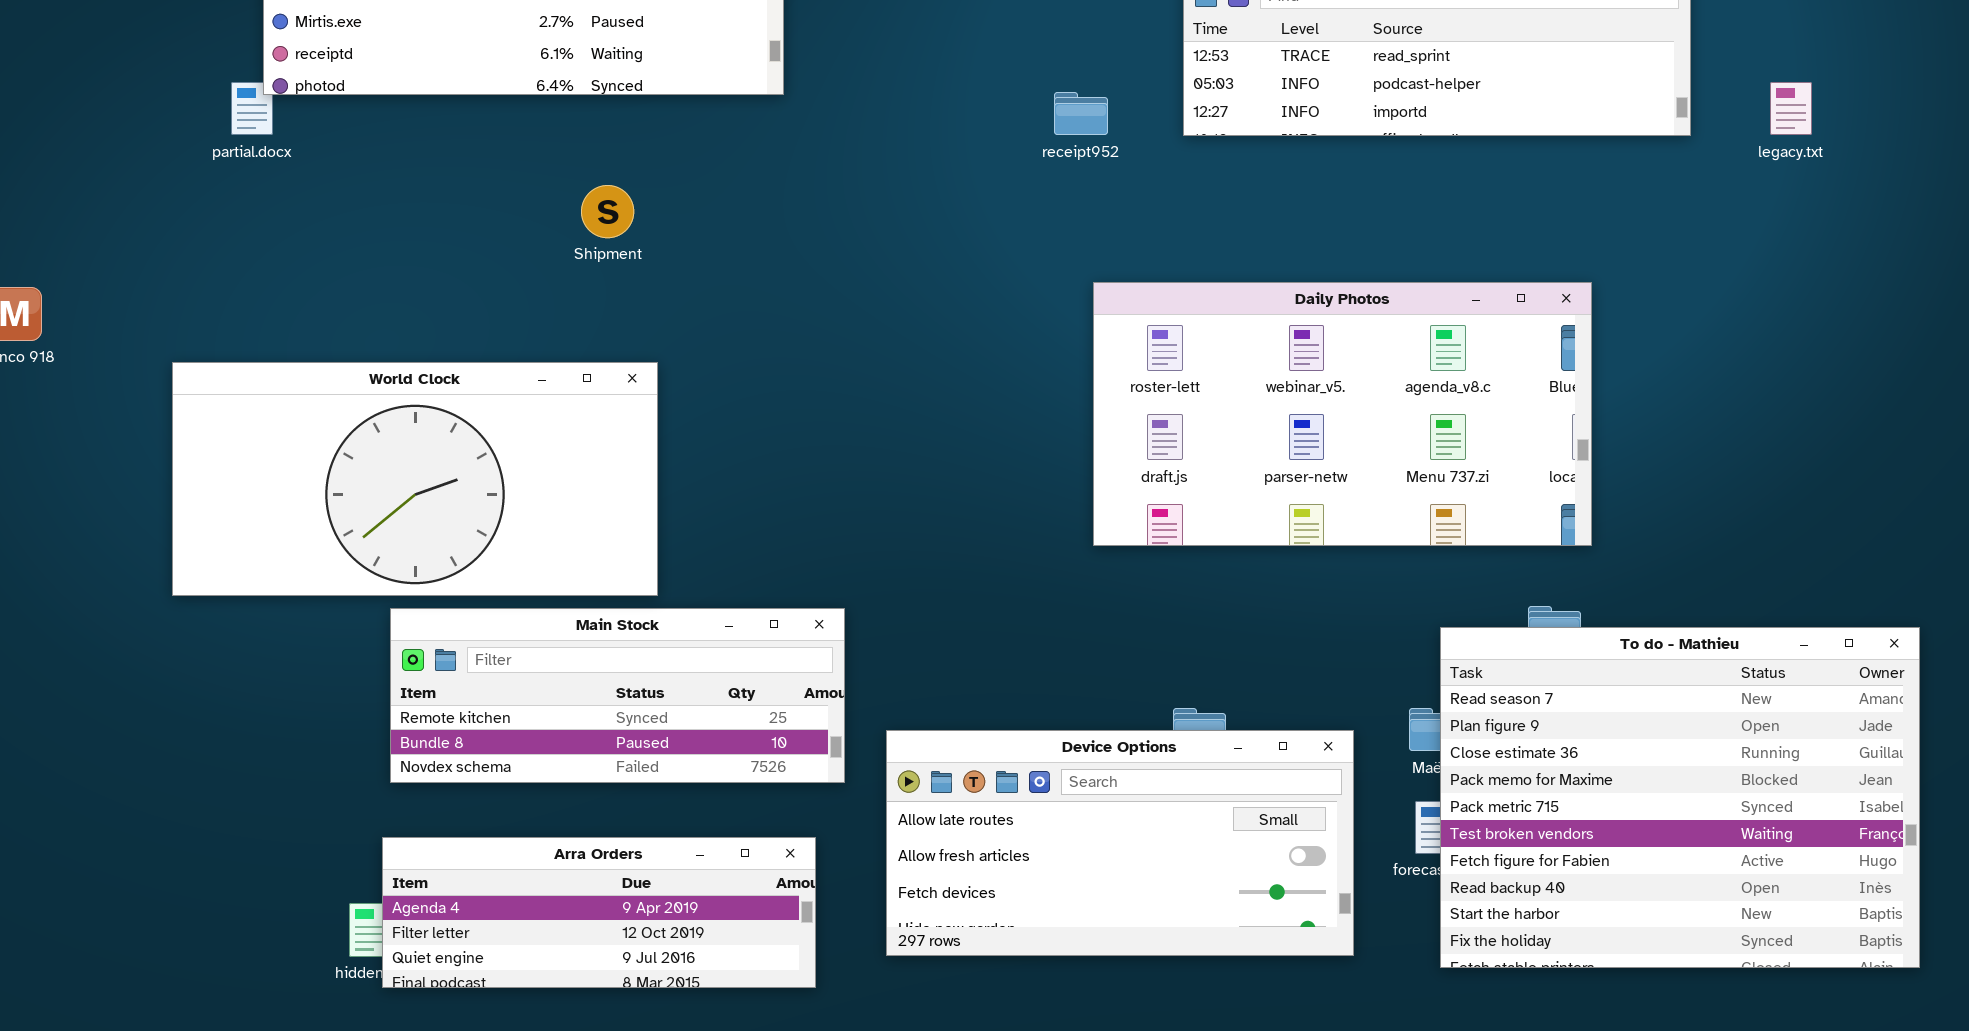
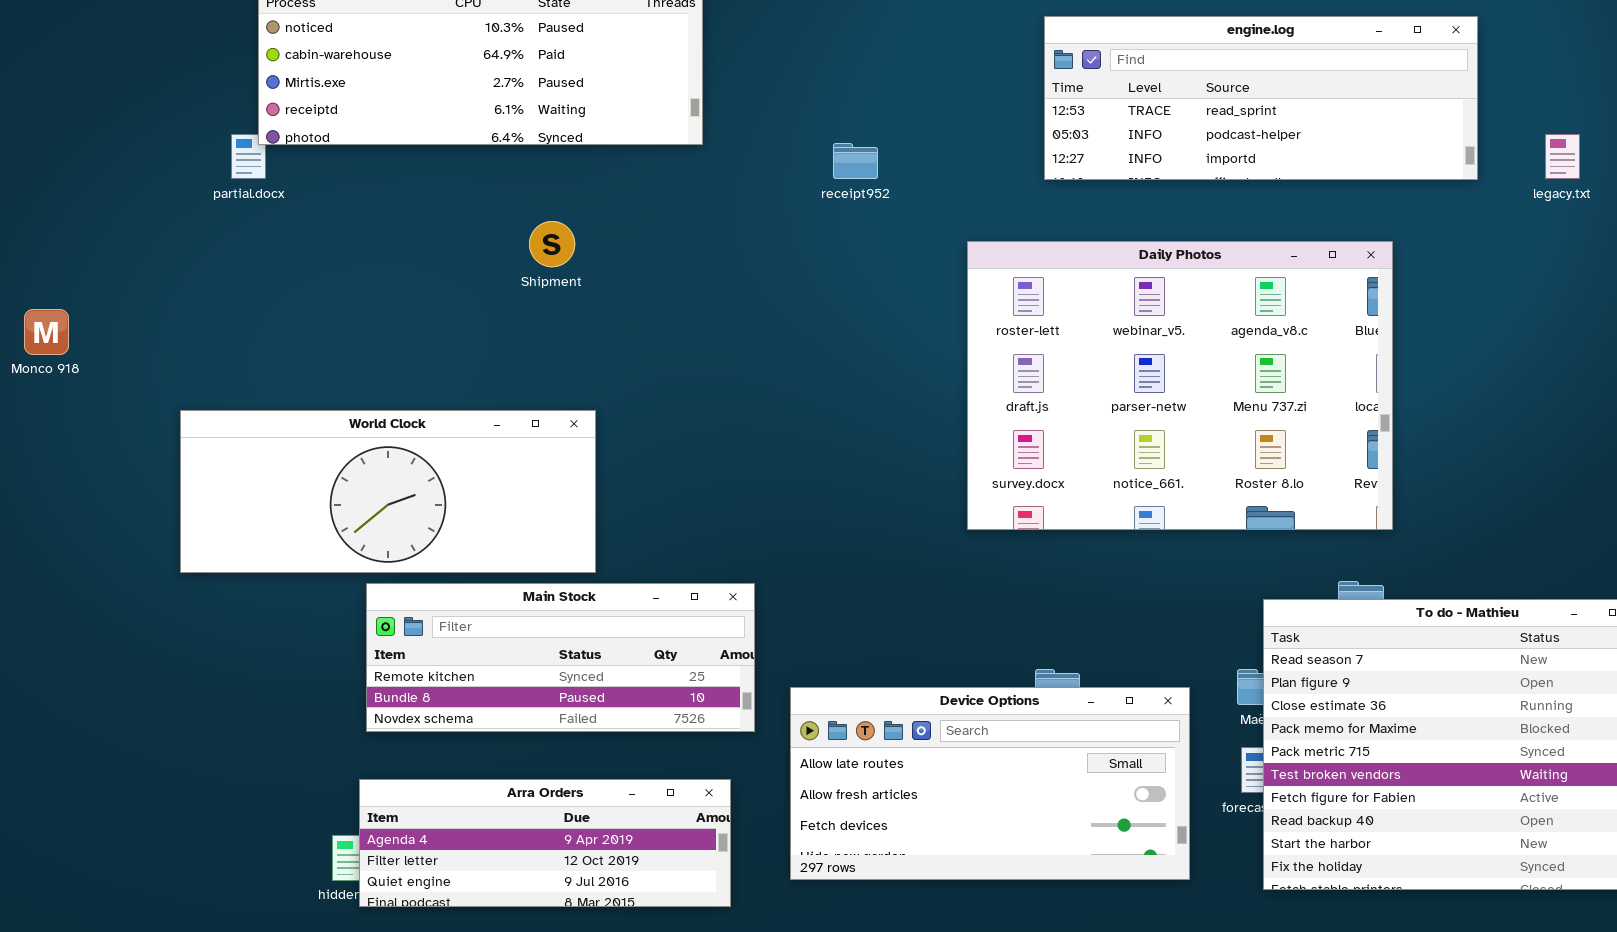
receipt952: [1054,92,1108,135] -> [833,143,878,179], moved
Daily Photos: [1093,282,1592,546] -> [967,241,1393,530], resized
World Clock: [172,362,658,596] -> [180,410,596,573], resized

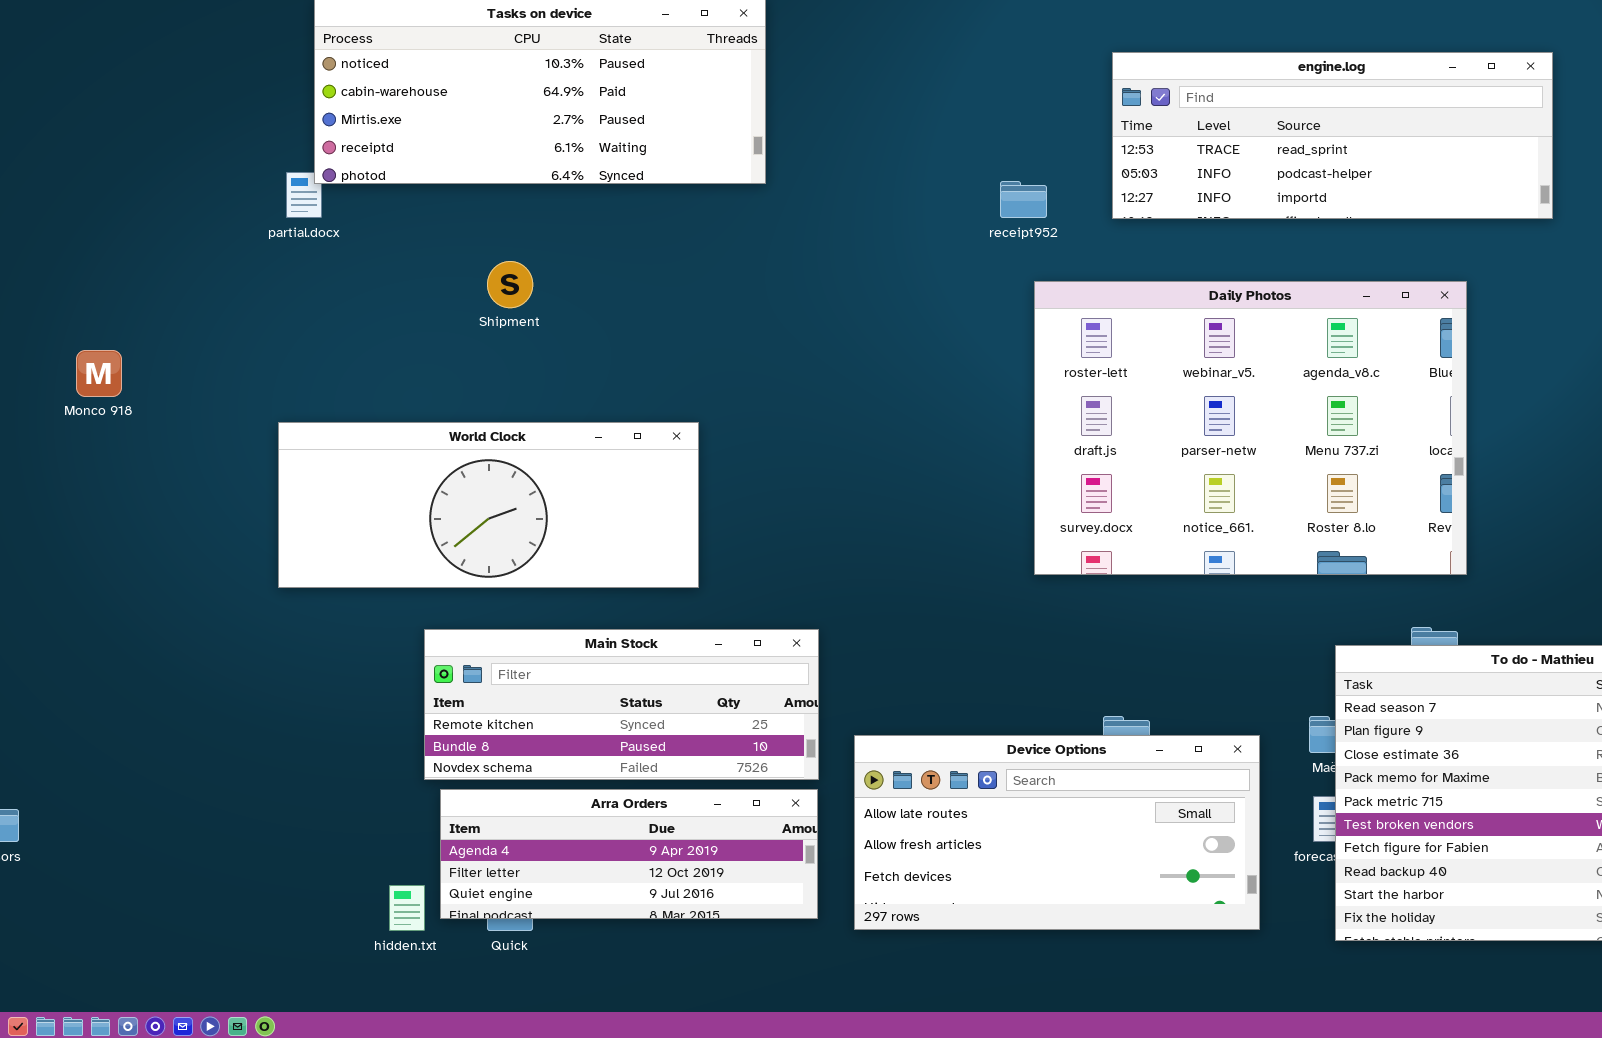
receipt952: [833,143,878,179] -> [1000,181,1047,218], moved
Shipment: [529,221,575,267] -> [487,261,533,308], moved
World Clock: [180,410,596,573] -> [278,422,699,588], moved
Arra Orders: [359,779,731,907] -> [440,789,818,919], moved

